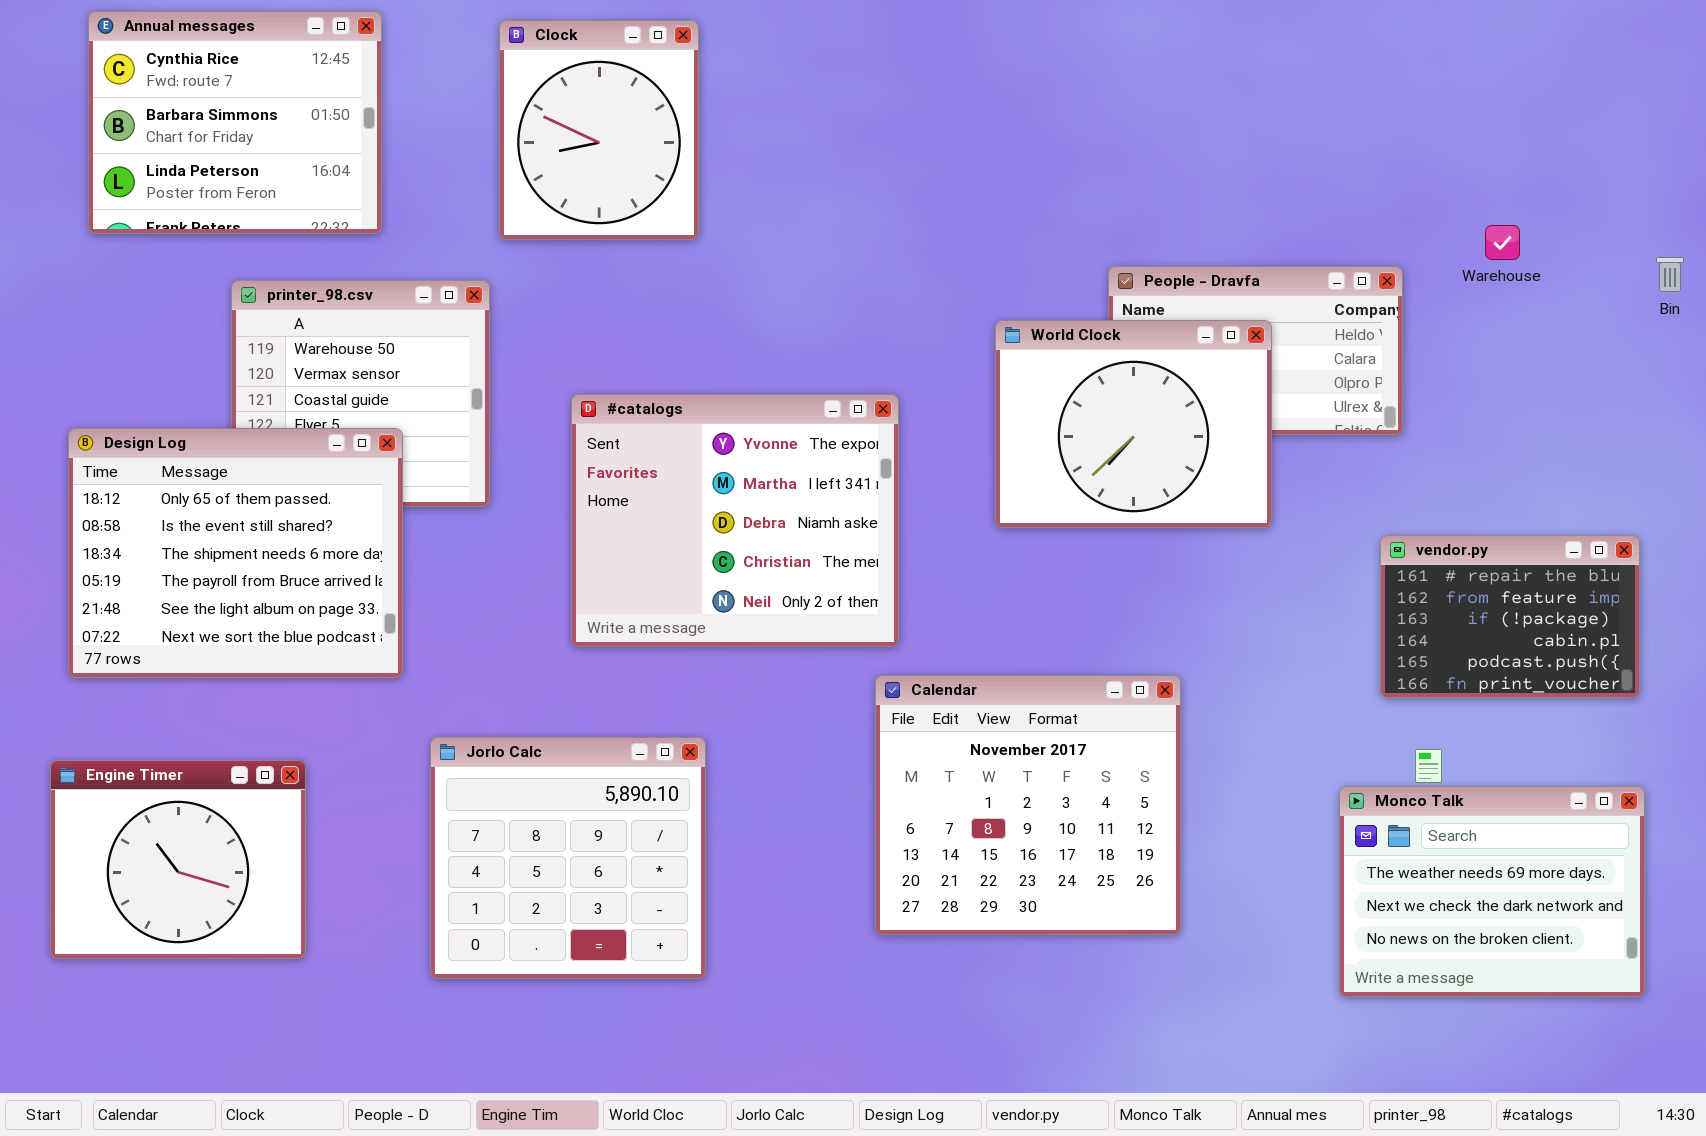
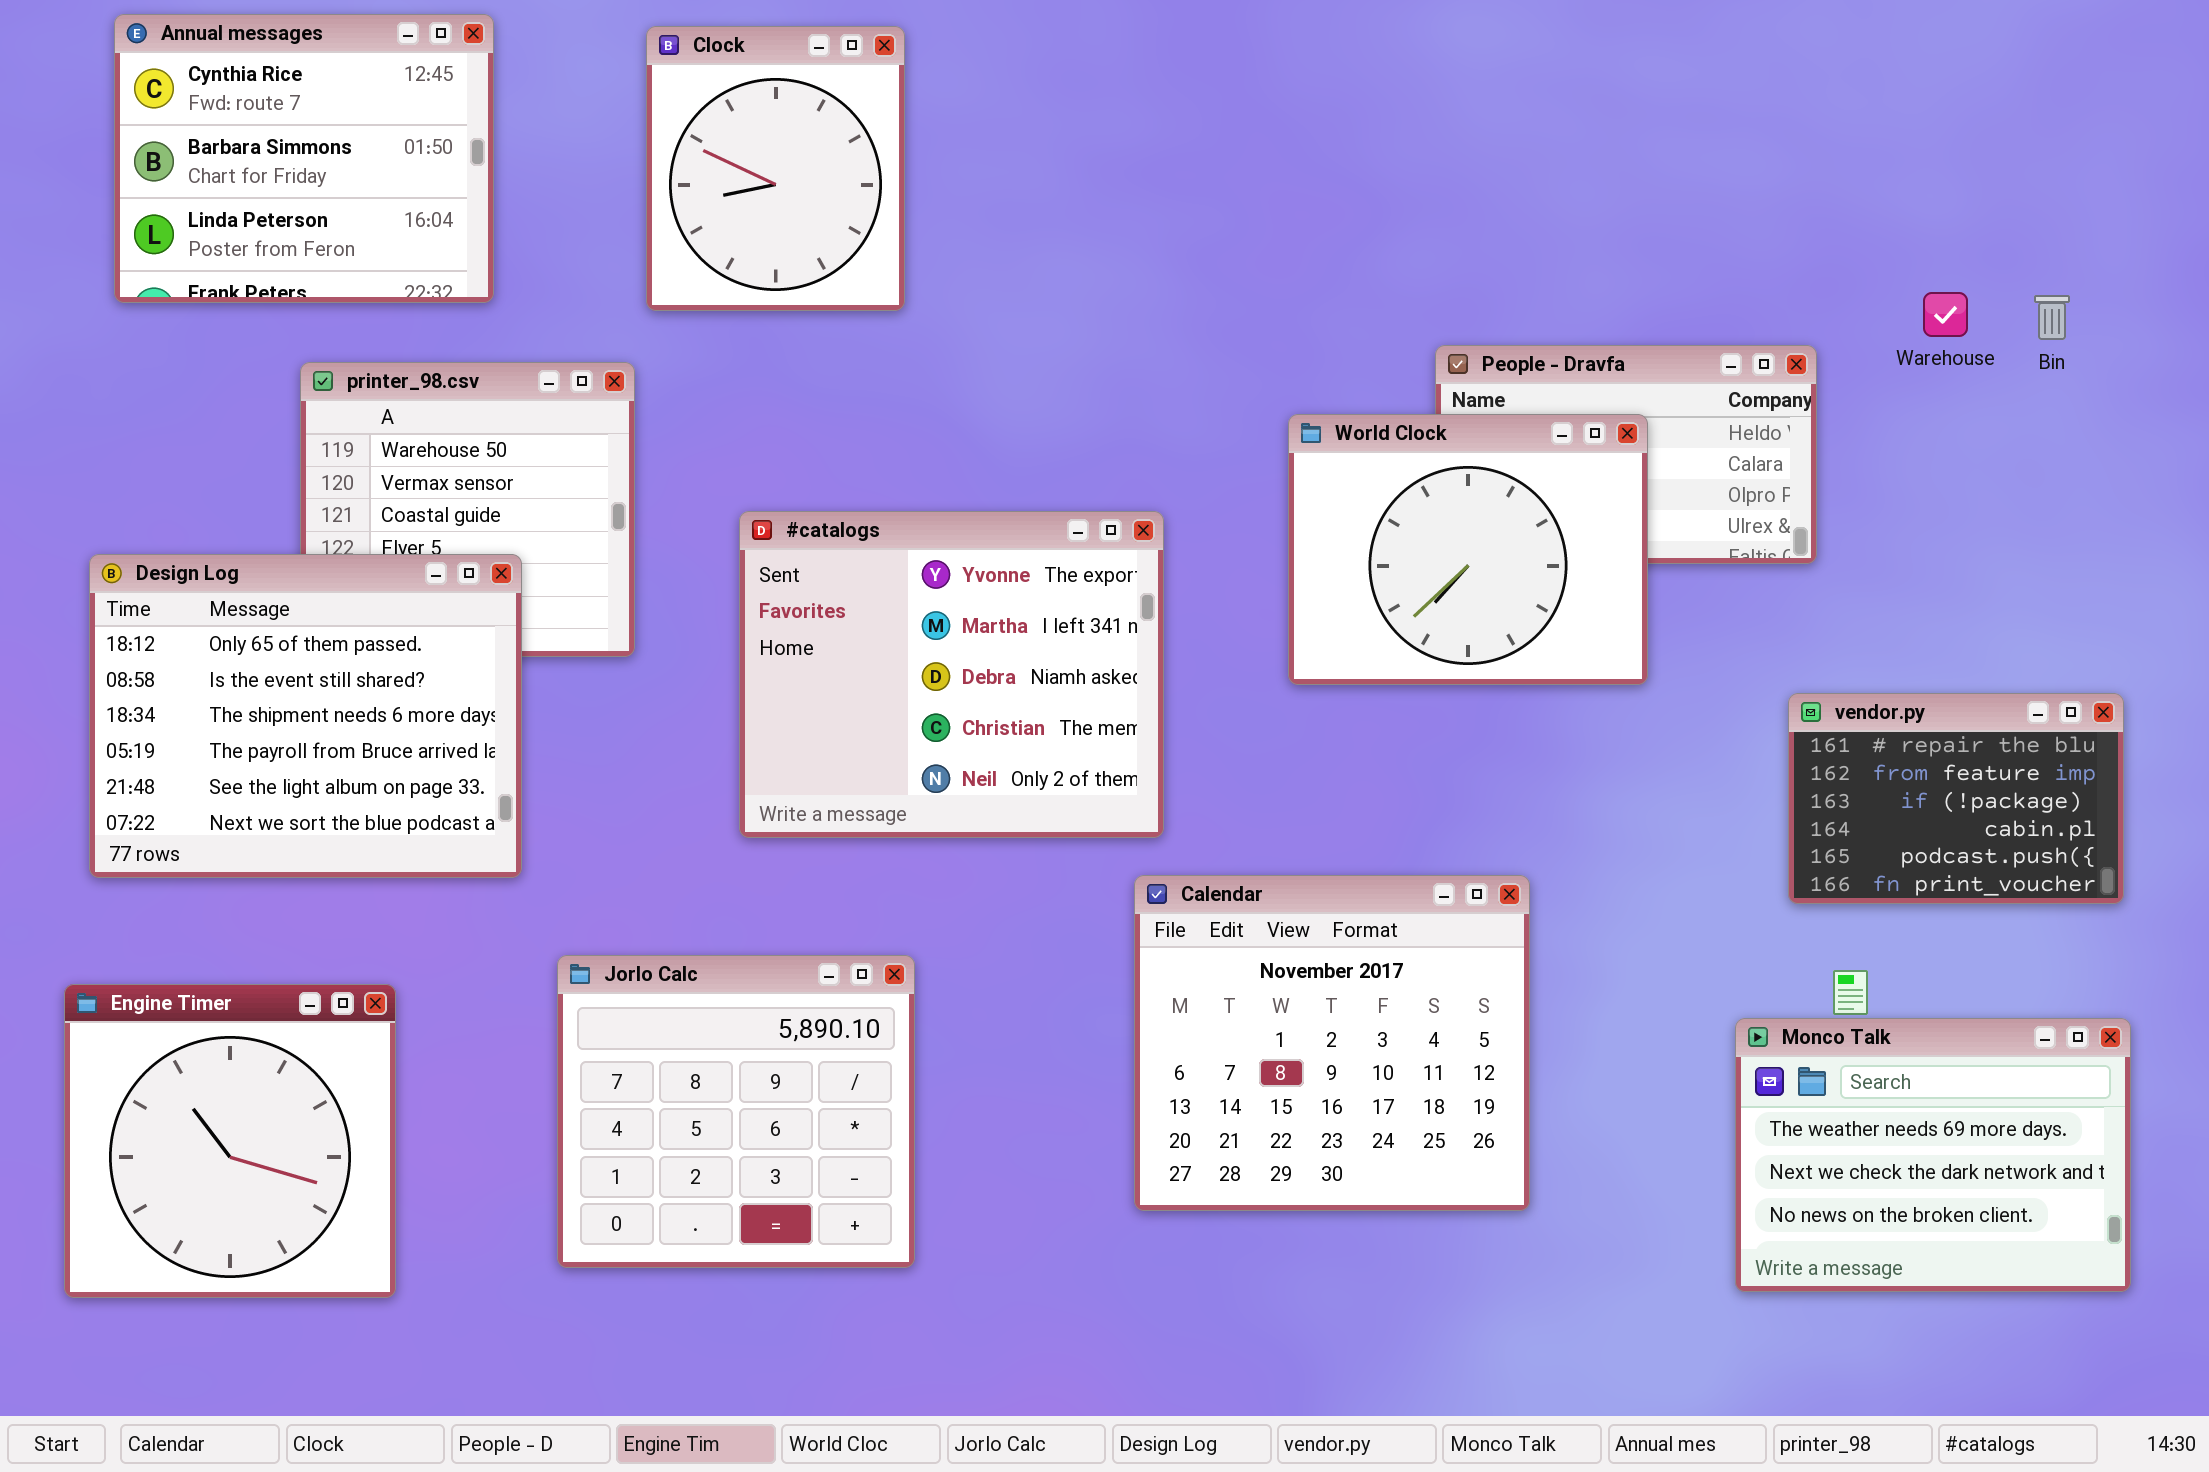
Bin: [1656,257,1684,292] -> [2034,295,2070,340], moved
Engine Timer: [50,760,306,959] -> [64,984,396,1298], resized

